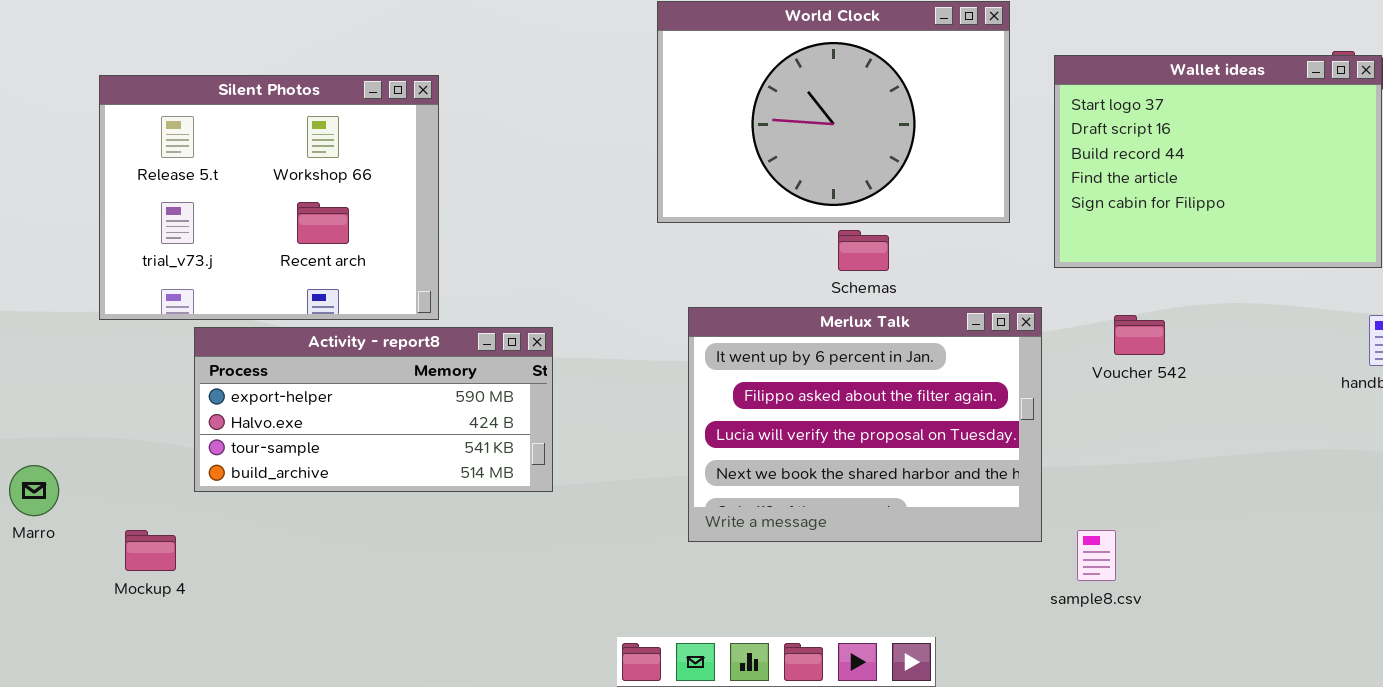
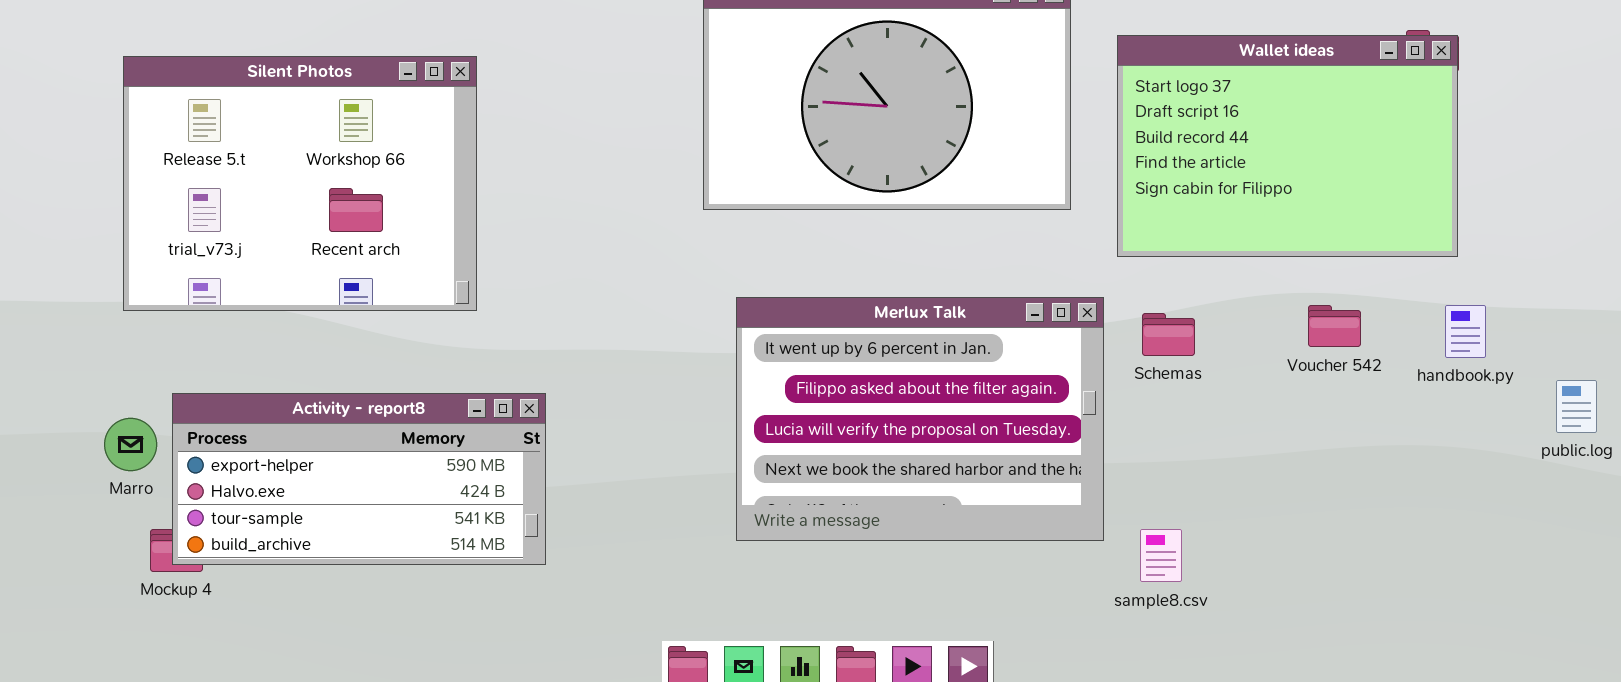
Schemas: [838,230,889,271] -> [1142,313,1195,356], moved
Voucher 542: [1114,315,1165,355] -> [1308,305,1361,347], moved
Activity - report8: [194,327,553,492] -> [172,393,546,565], moved
Marro: [9,465,59,516] -> [104,418,157,471], moved

